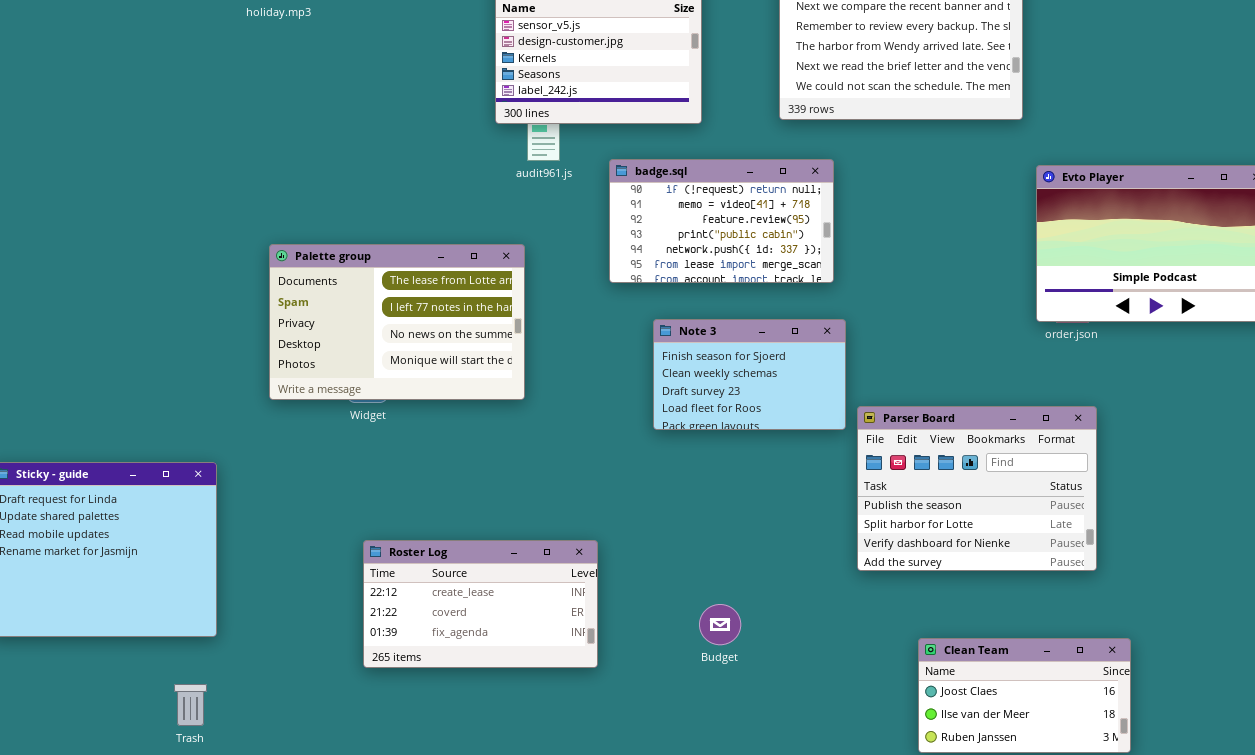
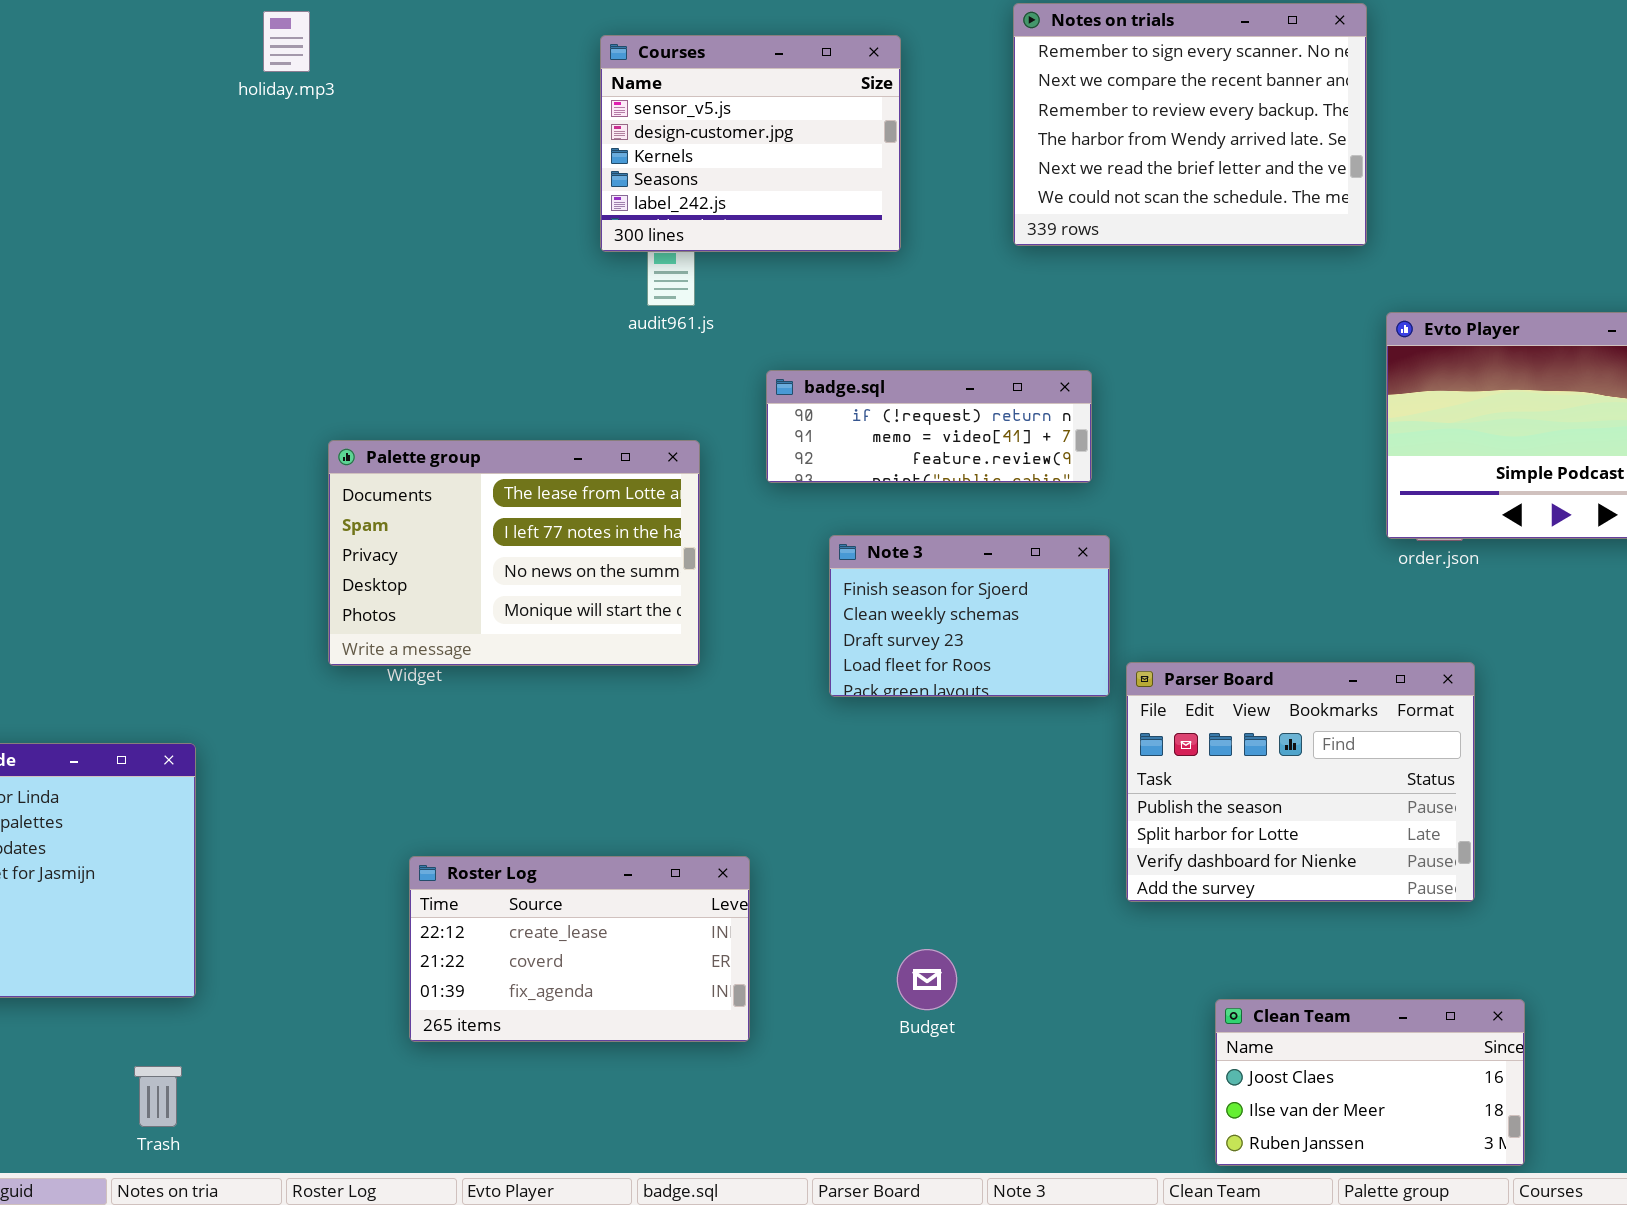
badge.sql: [609,159,834,283] -> [766,370,1092,483], resized
Palette group: [269,244,525,400] -> [328,440,700,666], moved

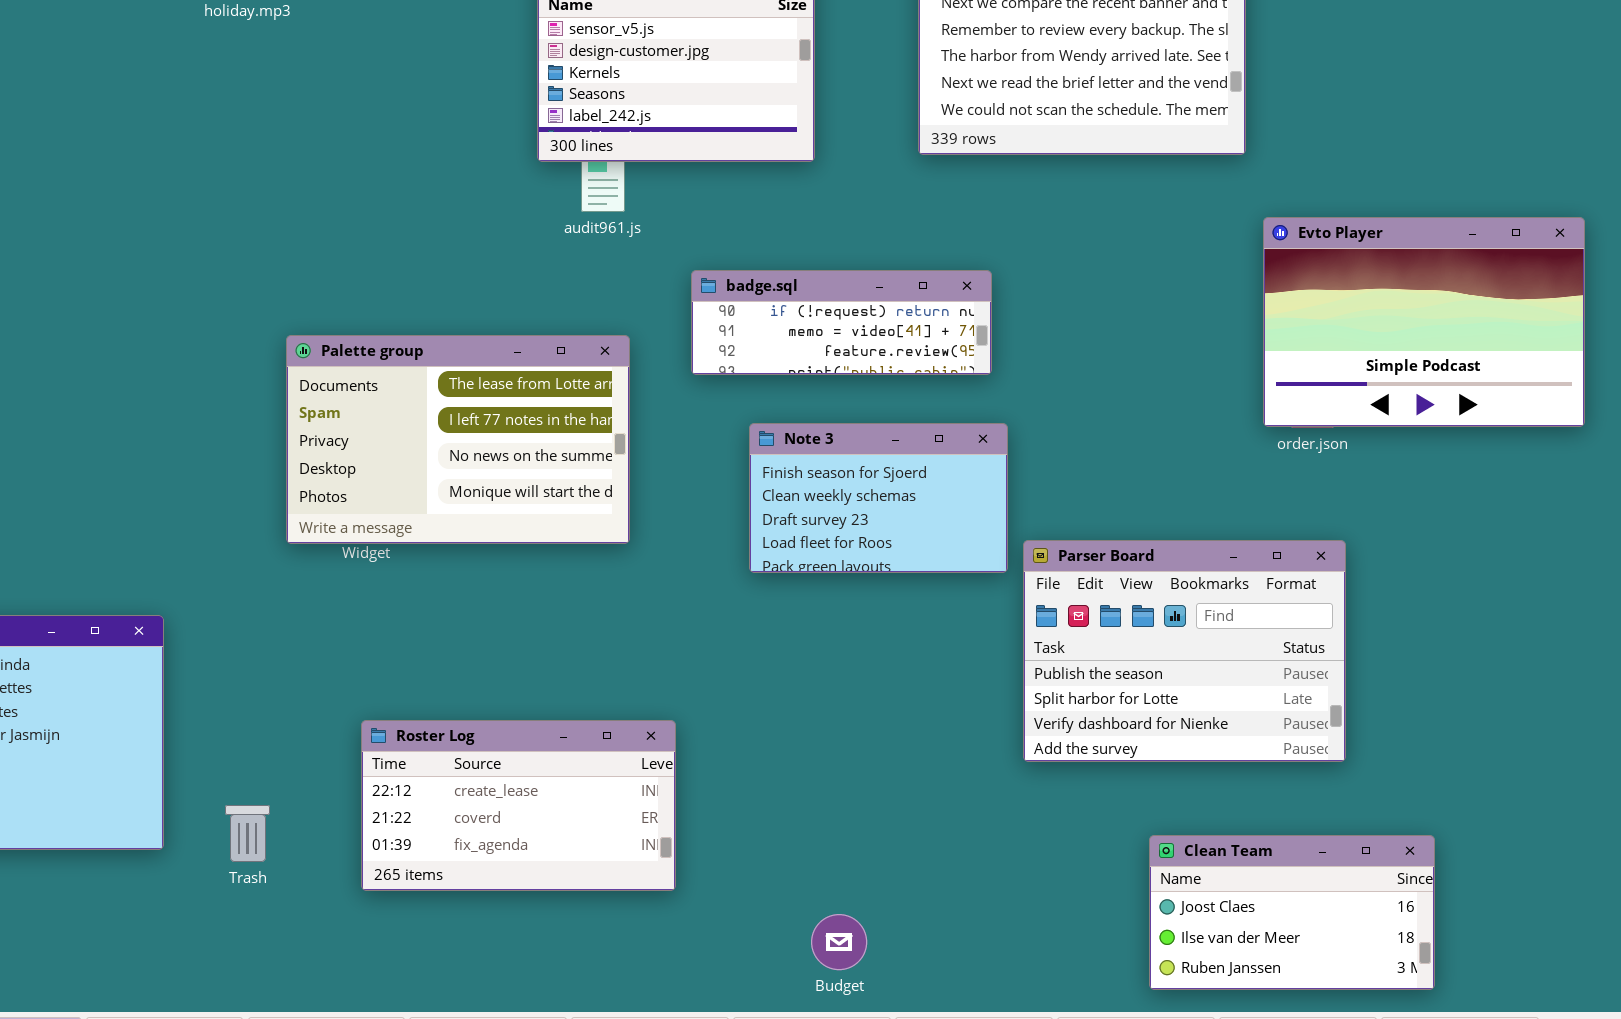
Budget: [897,949,957,1010] -> [811,914,867,970], moved
Clean Team: [1215,999,1525,1166] -> [1149,835,1435,990], moved
Trash: [134,1066,182,1127] -> [225,805,270,862], moved

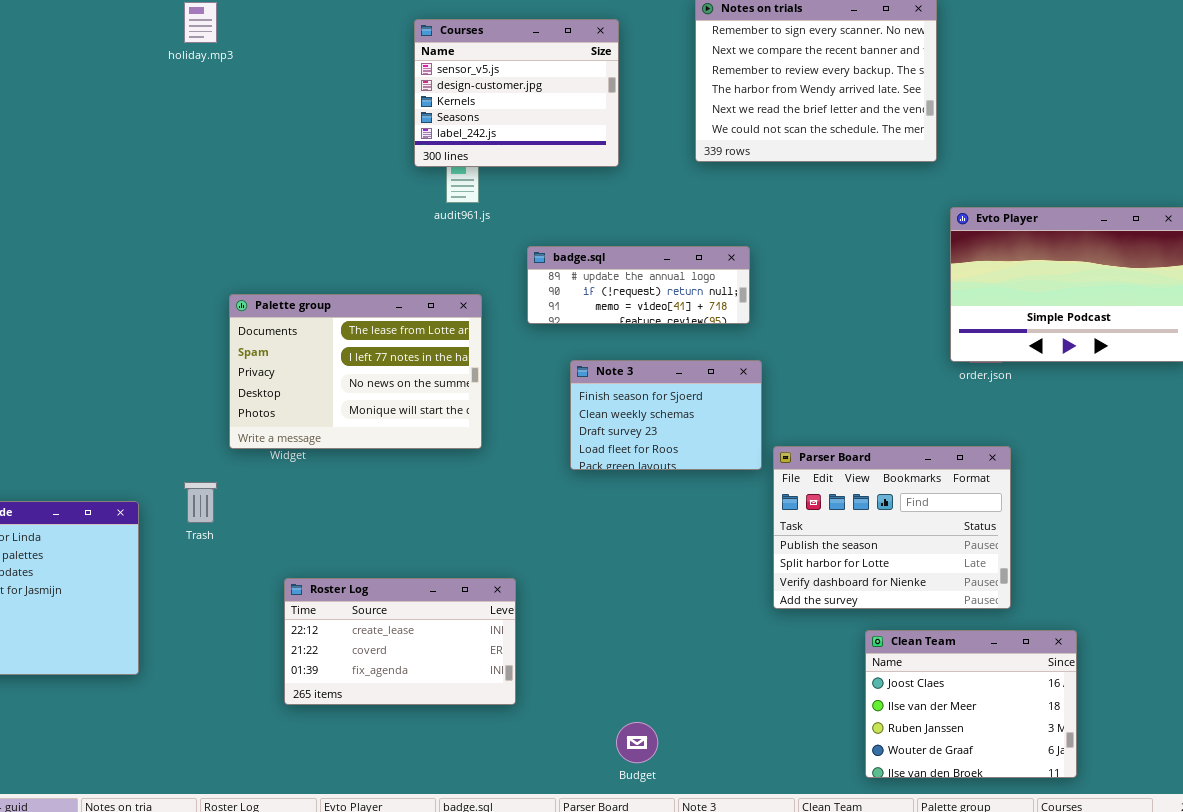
badge.sql: [691,270,992,375] -> [527,246,750,324], scrolled up 1 row
Trash: [225,805,270,862] -> [184,482,217,523], moved
Clean Team: [1149,835,1435,990] -> [865,630,1077,778], resized

